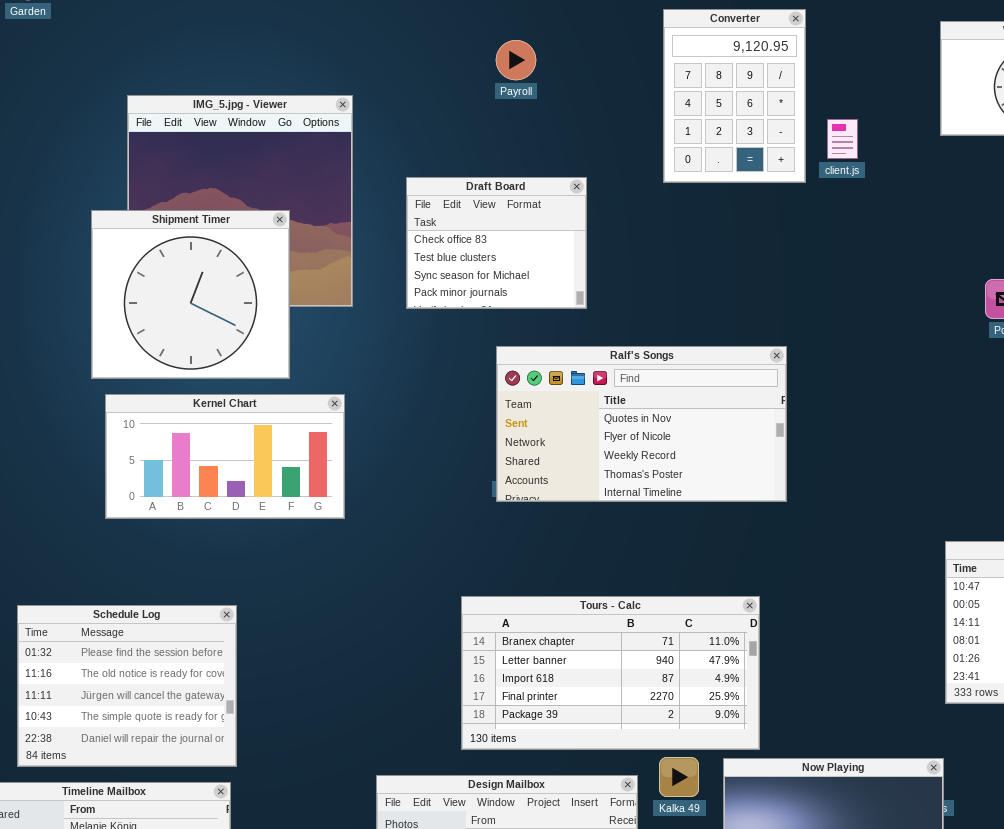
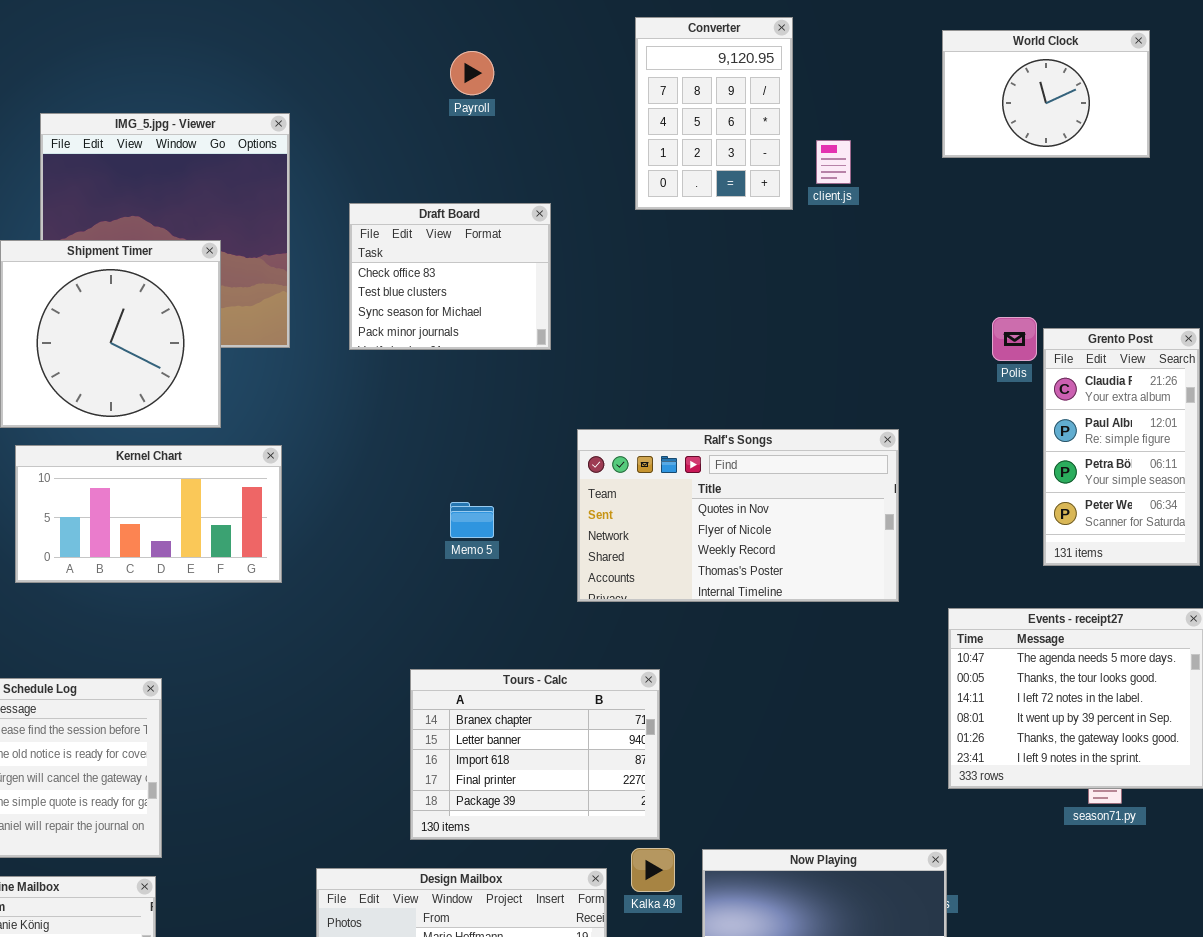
Ralf's Songs: [496,346,787,502] -> [577,429,899,602], moved
Tours - Calc: [461,596,760,750] -> [410,669,660,840], resized

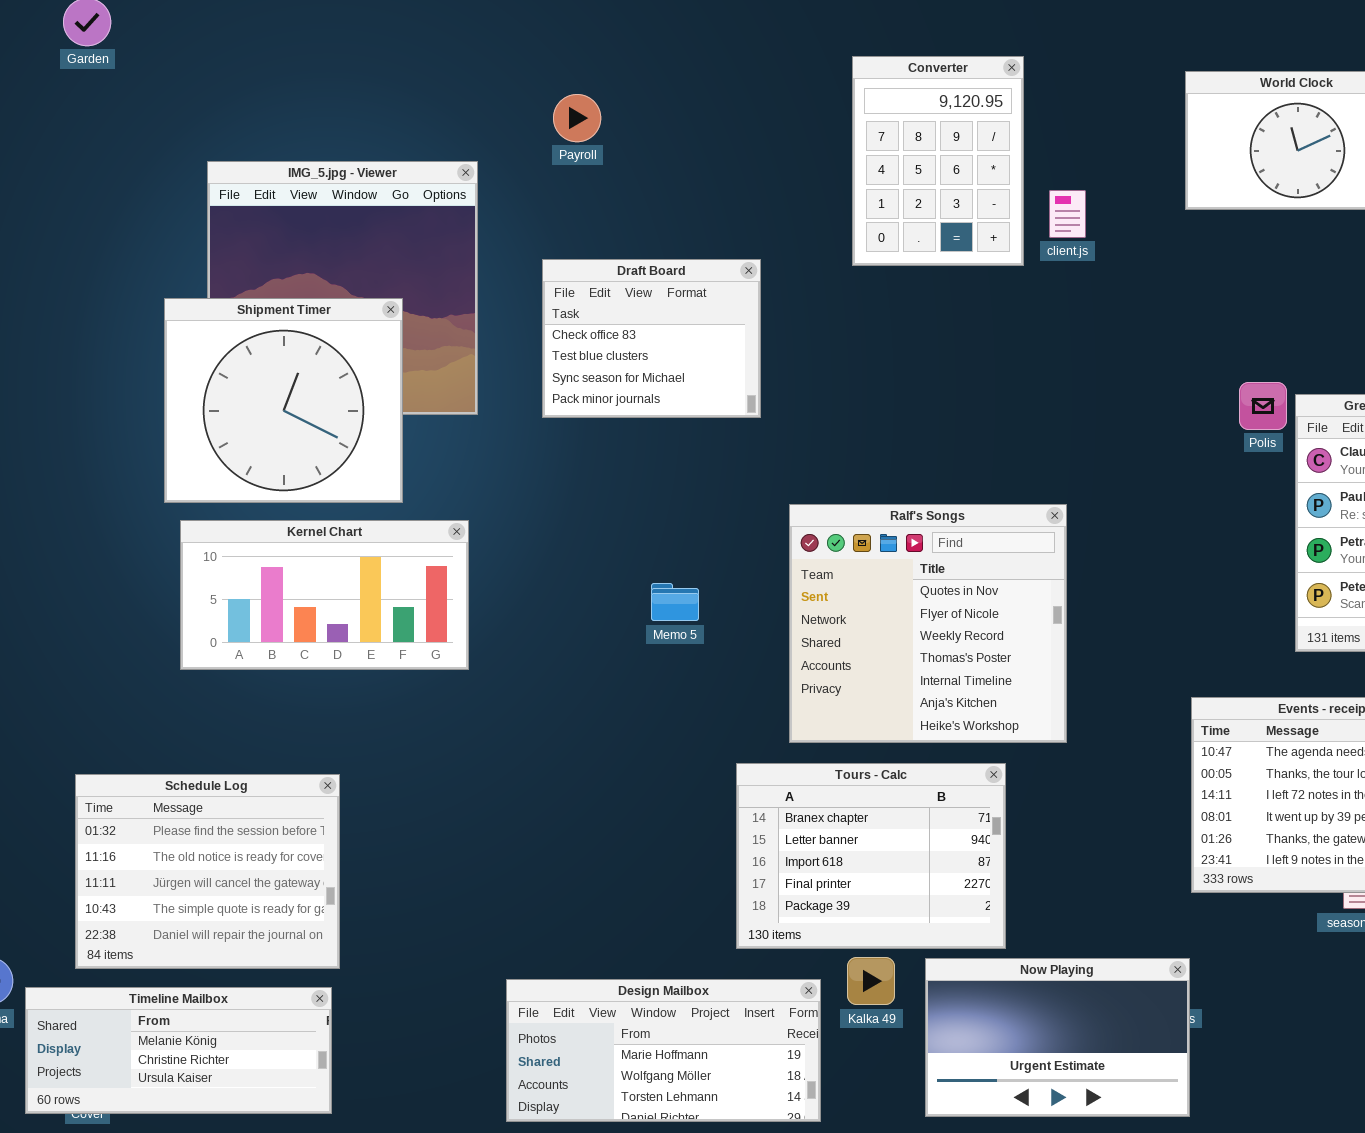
Payroll: [450,51,494,95] -> [553,94,601,142], moved
Ralf's Songs: [577,429,899,602] -> [789,504,1067,743], resized
Tours - Calc: [410,669,660,840] -> [736,763,1006,949], moved

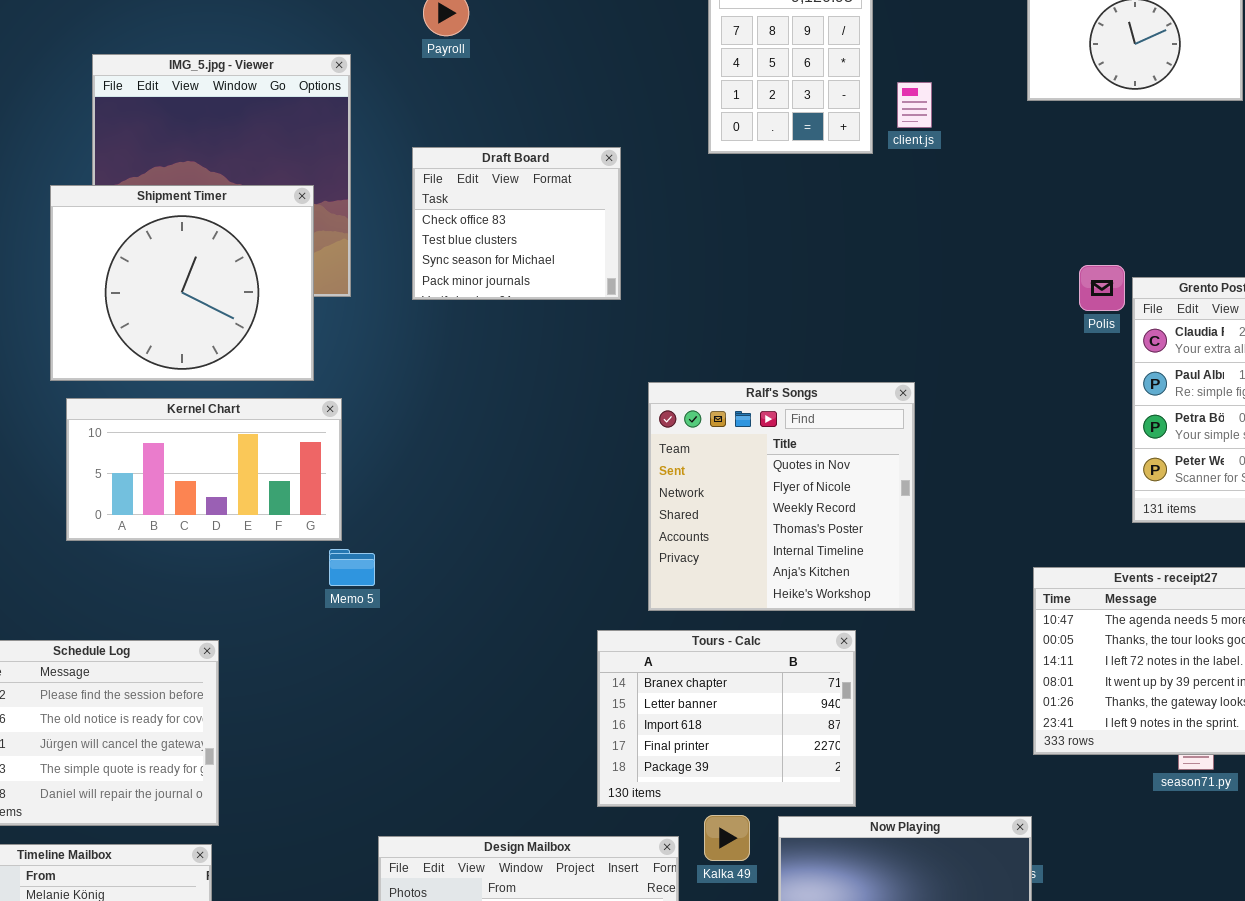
Shipment Timer: [164,298,403,503] -> [50,185,314,381], resized
Memo 5: [651,583,699,621] -> [329,549,375,586], moved

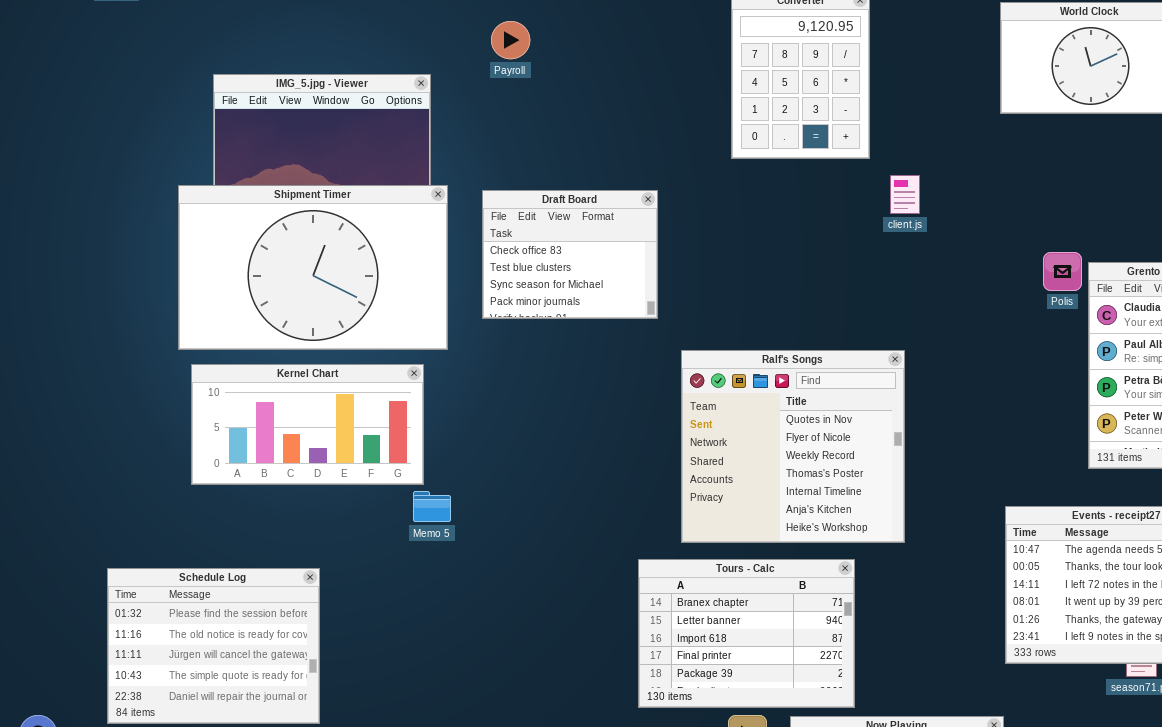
client.js: [897,82,932,128] -> [890,175,920,214], moved
Draft Board: [412,147,621,300] -> [482,190,658,319], moved
Shipment Timer: [50,185,314,381] -> [178,185,448,350], resized

